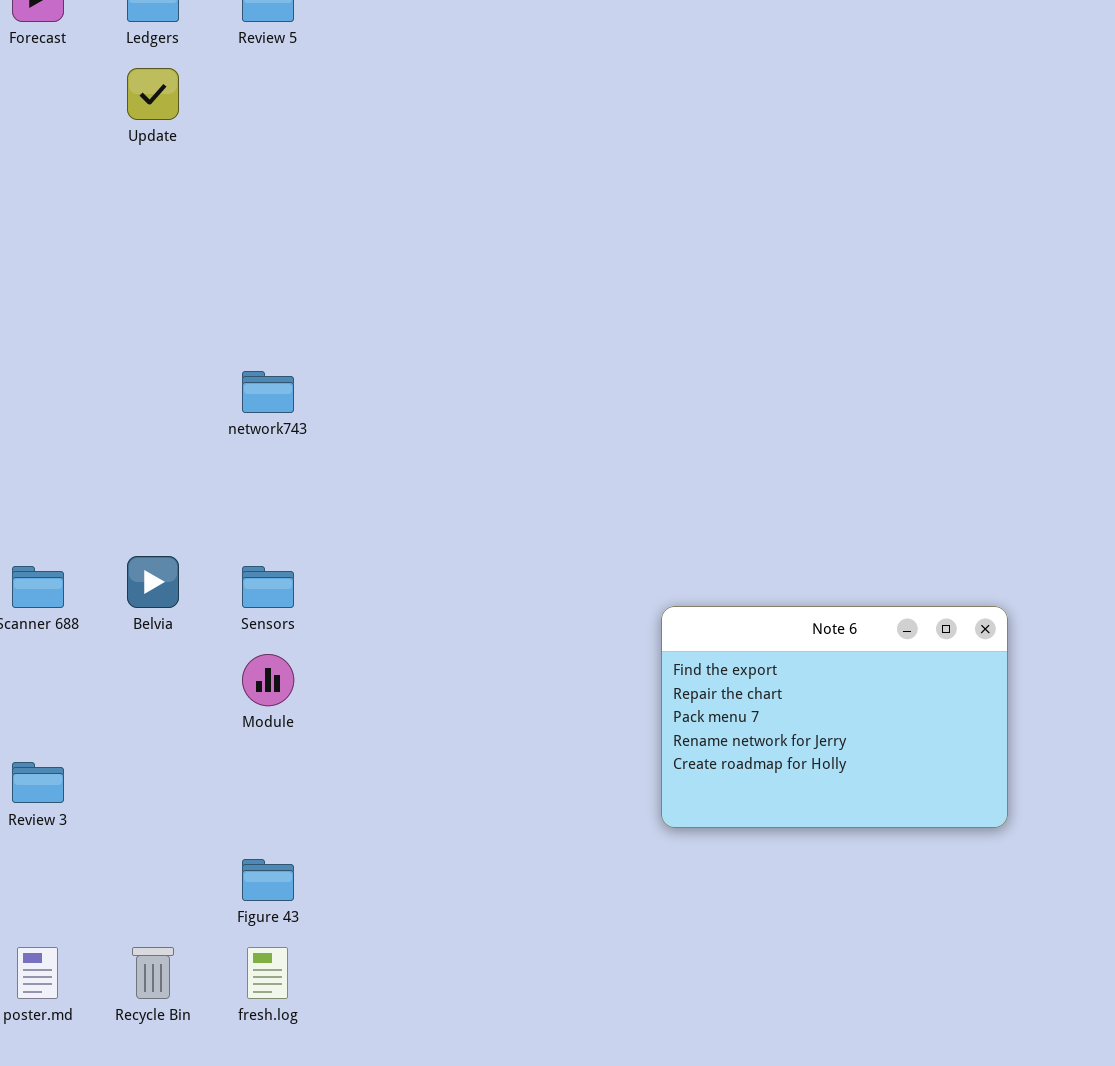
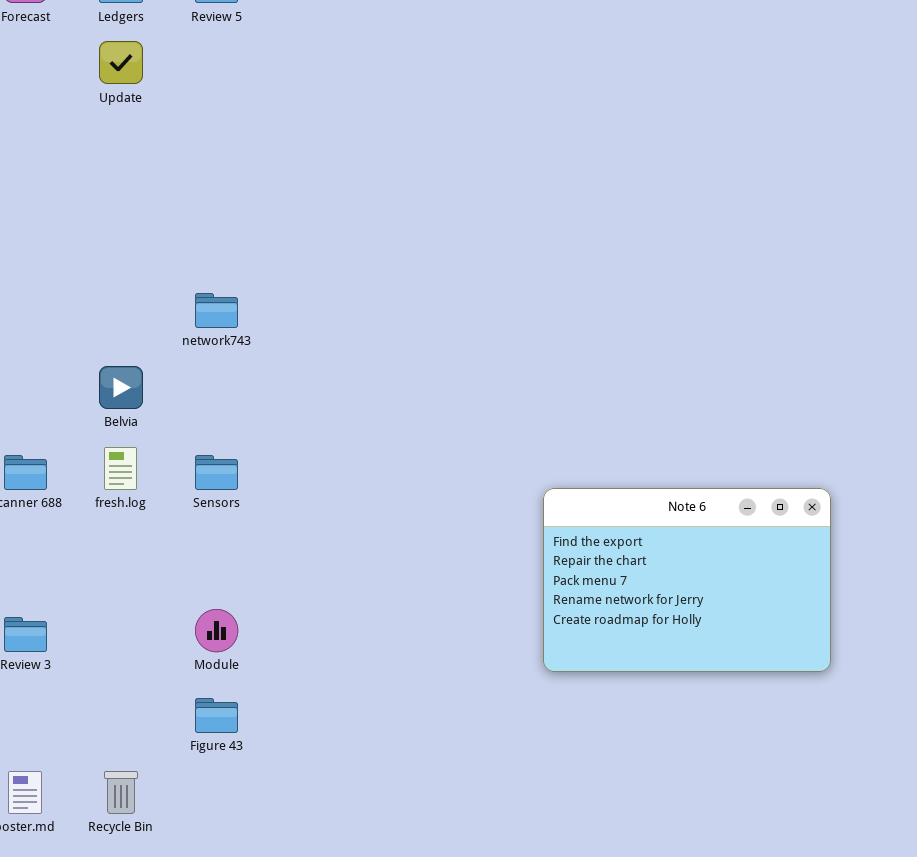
Belvia: [127,556,179,608] -> [99,366,143,409], moved
Module: [242,654,294,706] -> [195,609,238,652], moved
fresh.log: [247,947,288,999] -> [104,447,137,490], moved

